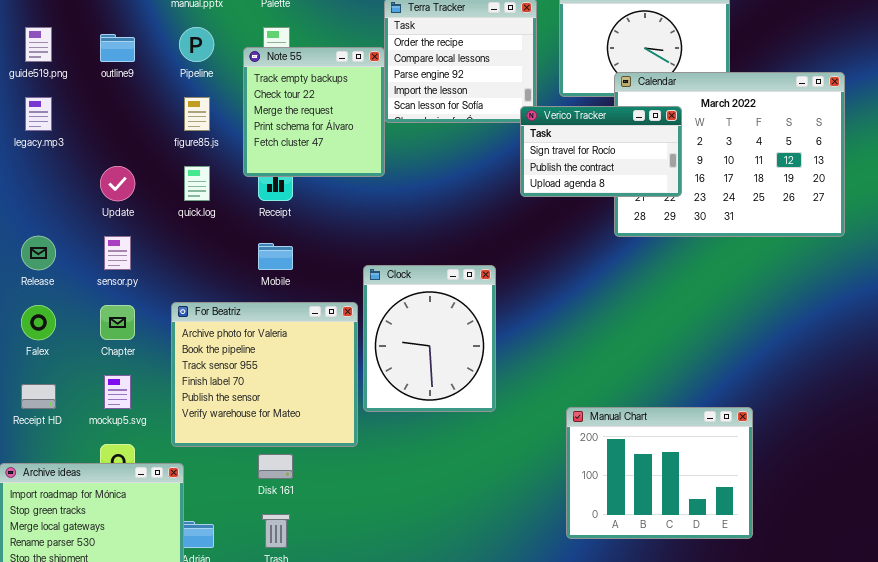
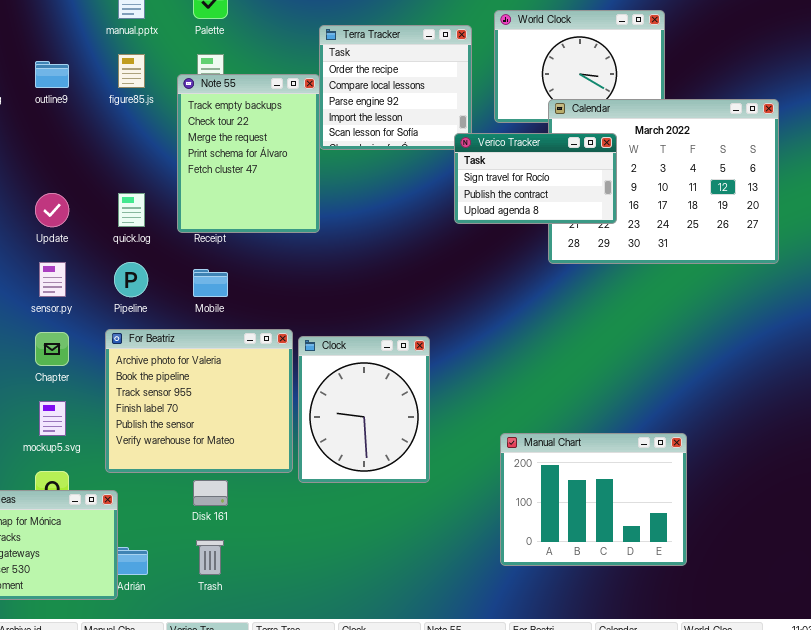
Pipeline: [179,27,214,62] -> [114,262,148,297], moved
Note 55: [243,47,385,177] -> [177,74,320,233], resized
figure85.js: [184,97,210,131] -> [118,54,145,88], moved
Clock: [363,265,496,412] -> [298,336,430,483], moved

